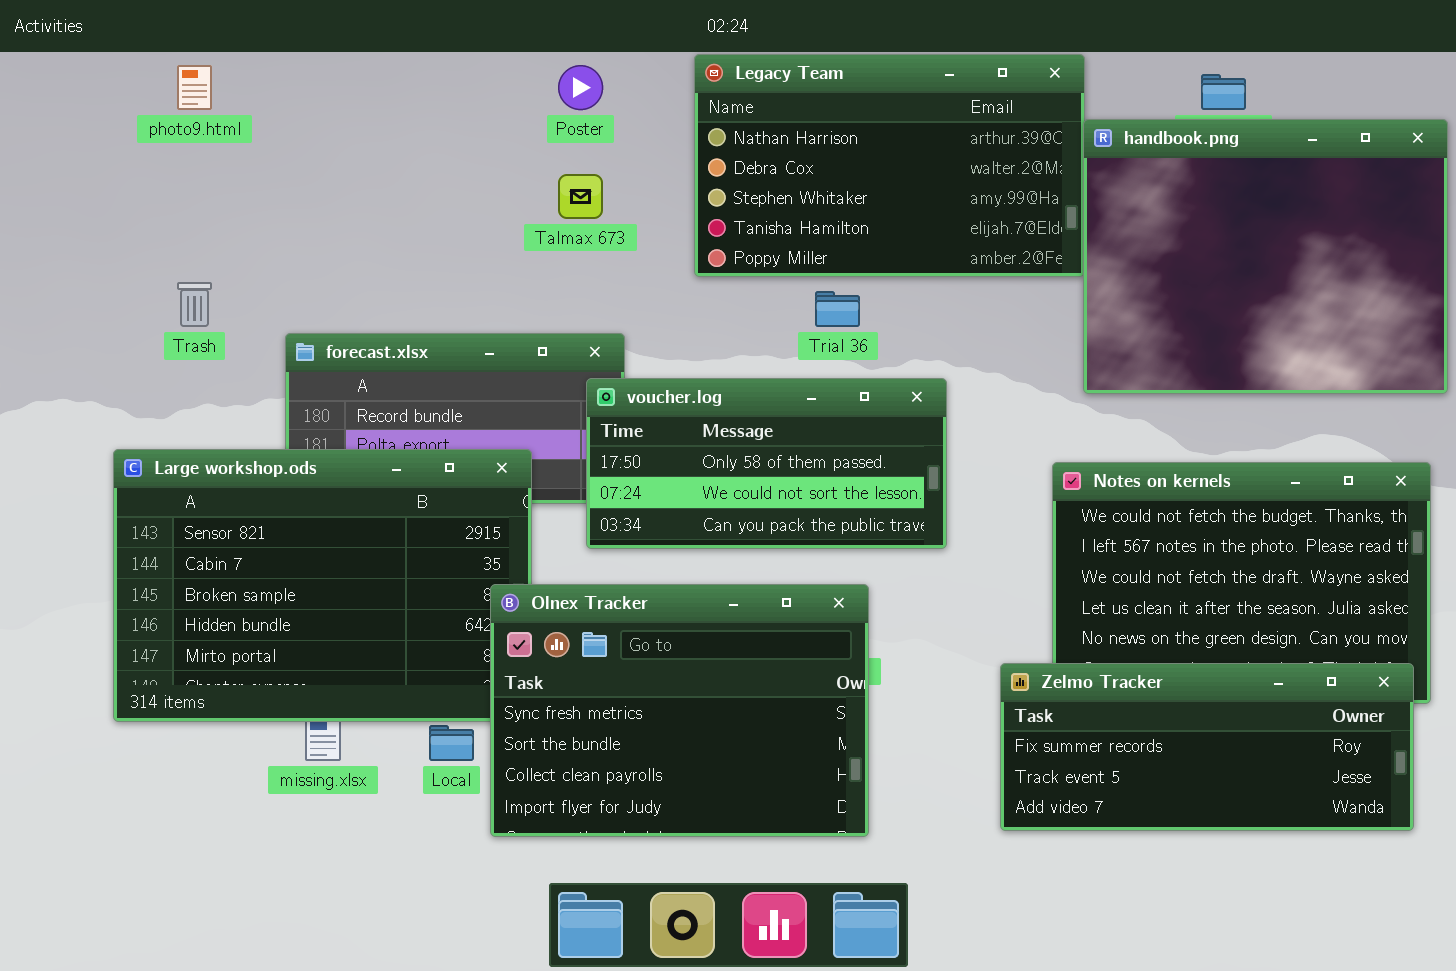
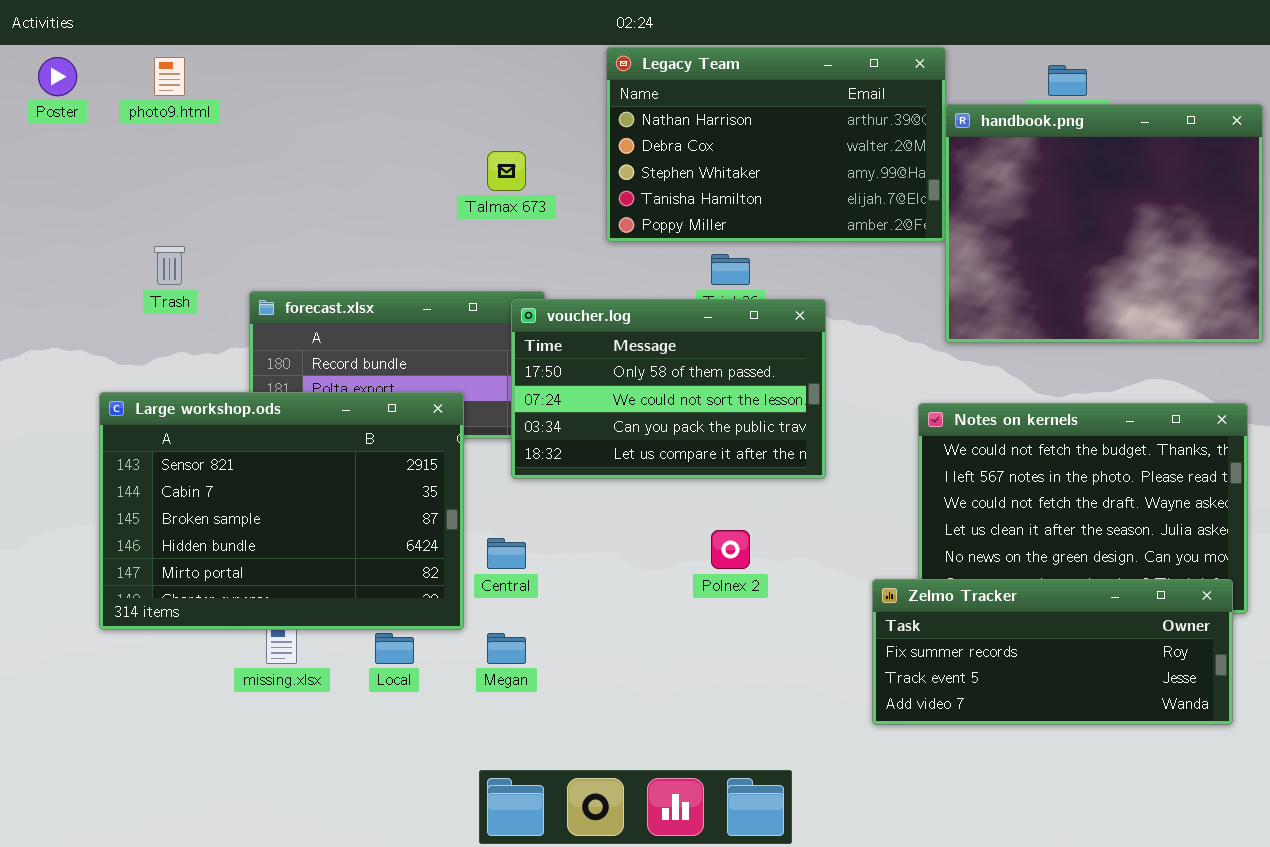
Poster: [558,65,603,110] -> [38,57,77,96], moved
voucher.log: [586,378,947,549] -> [511,299,826,479], resized
Olnex Tracker: [490,584,869,837] -> none, closed

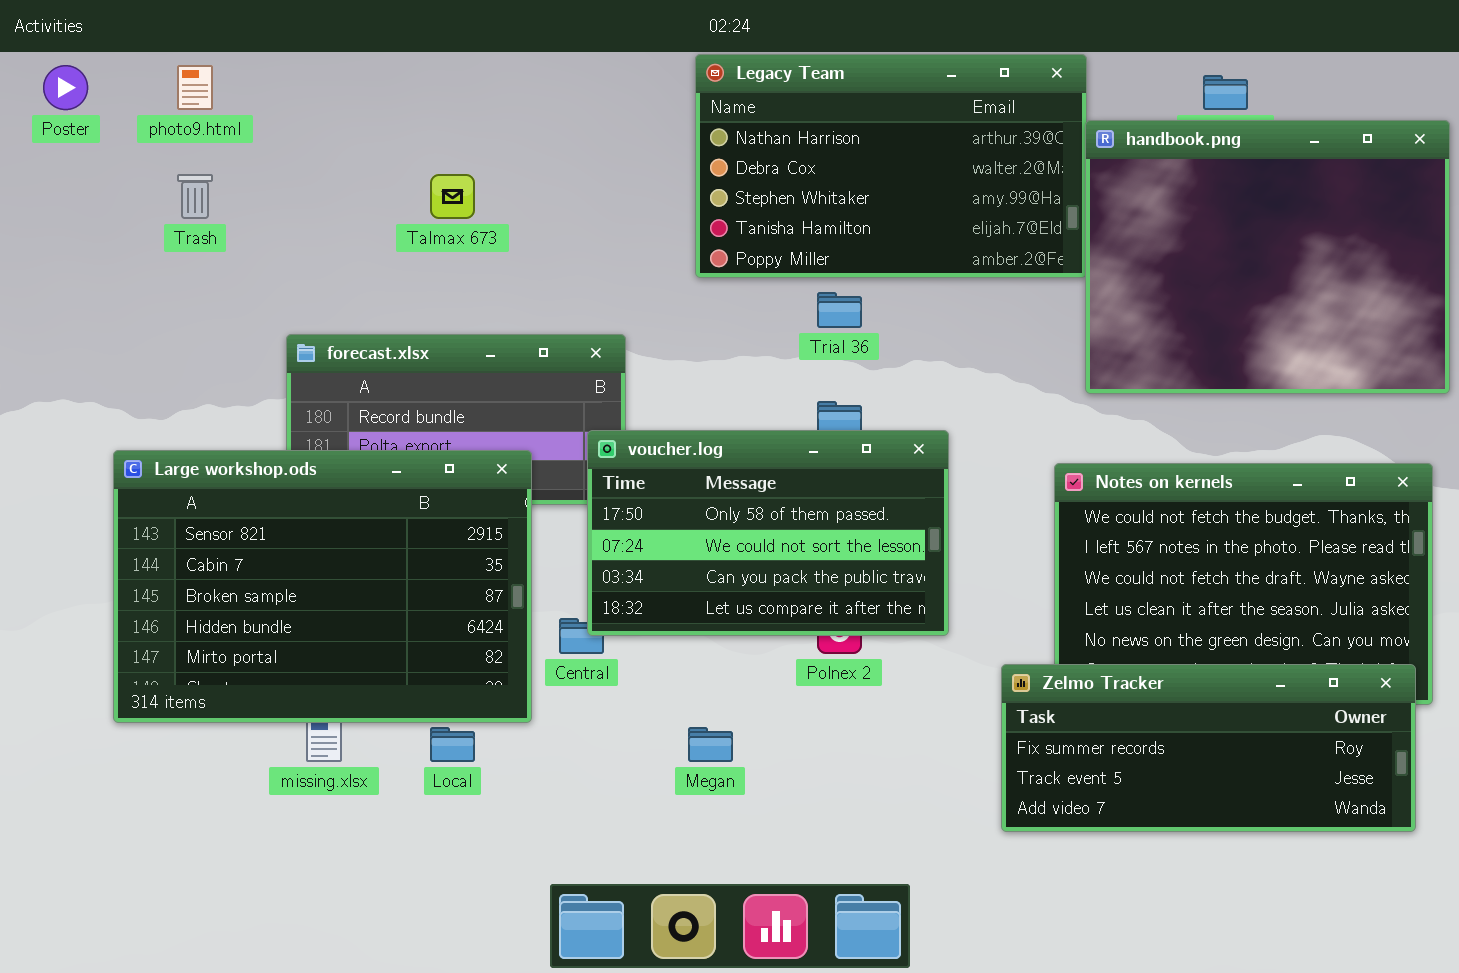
Talmax 673: [487,151,526,191] -> [430,174,475,219], moved
Trash: [154,246,185,285] -> [177,174,213,219], moved
voucher.log: [511,299,826,479] -> [587,430,949,636], moved
Megan: [487,633,526,664] -> [688,727,733,762], moved

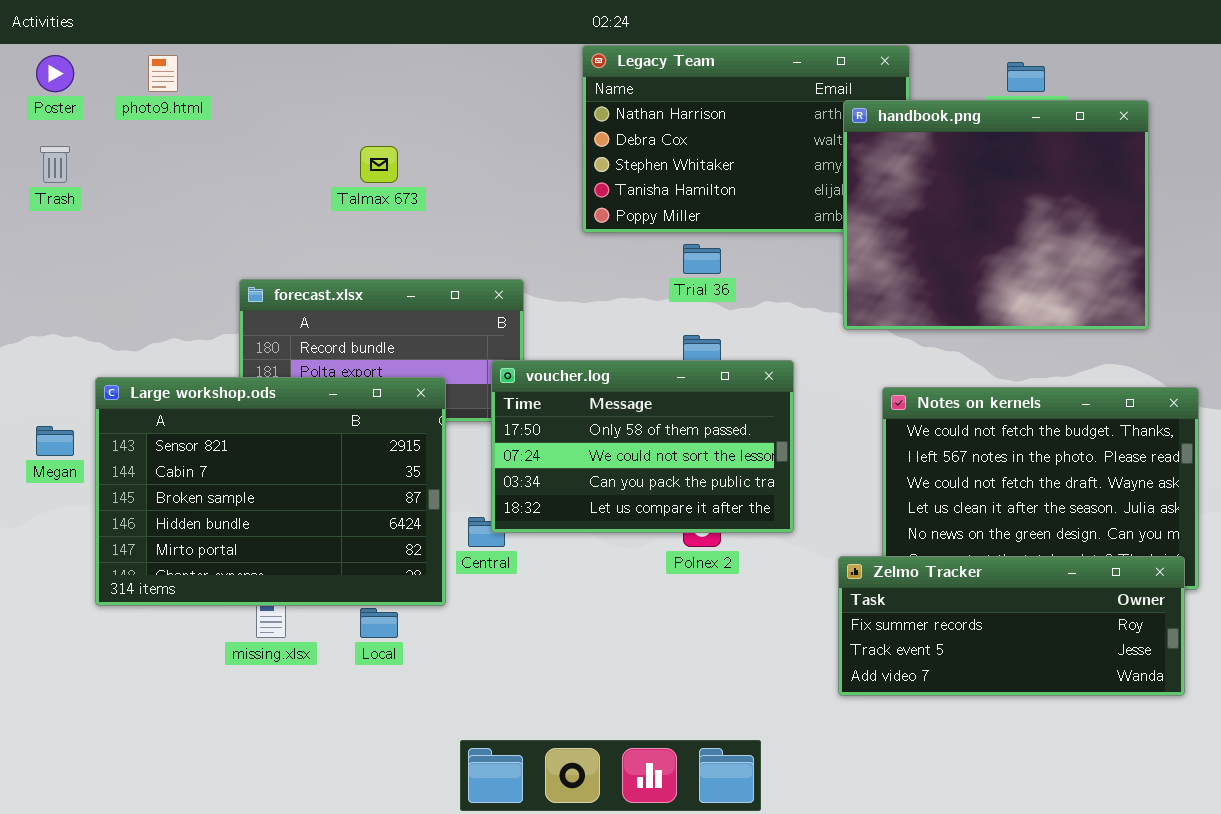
handbook.png: [1085,120,1450,394] -> [843,100,1149,330], moved
Trash: [177,174,213,219] -> [40,146,70,183], moved
Megan: [688,727,733,762] -> [36,426,74,456], moved

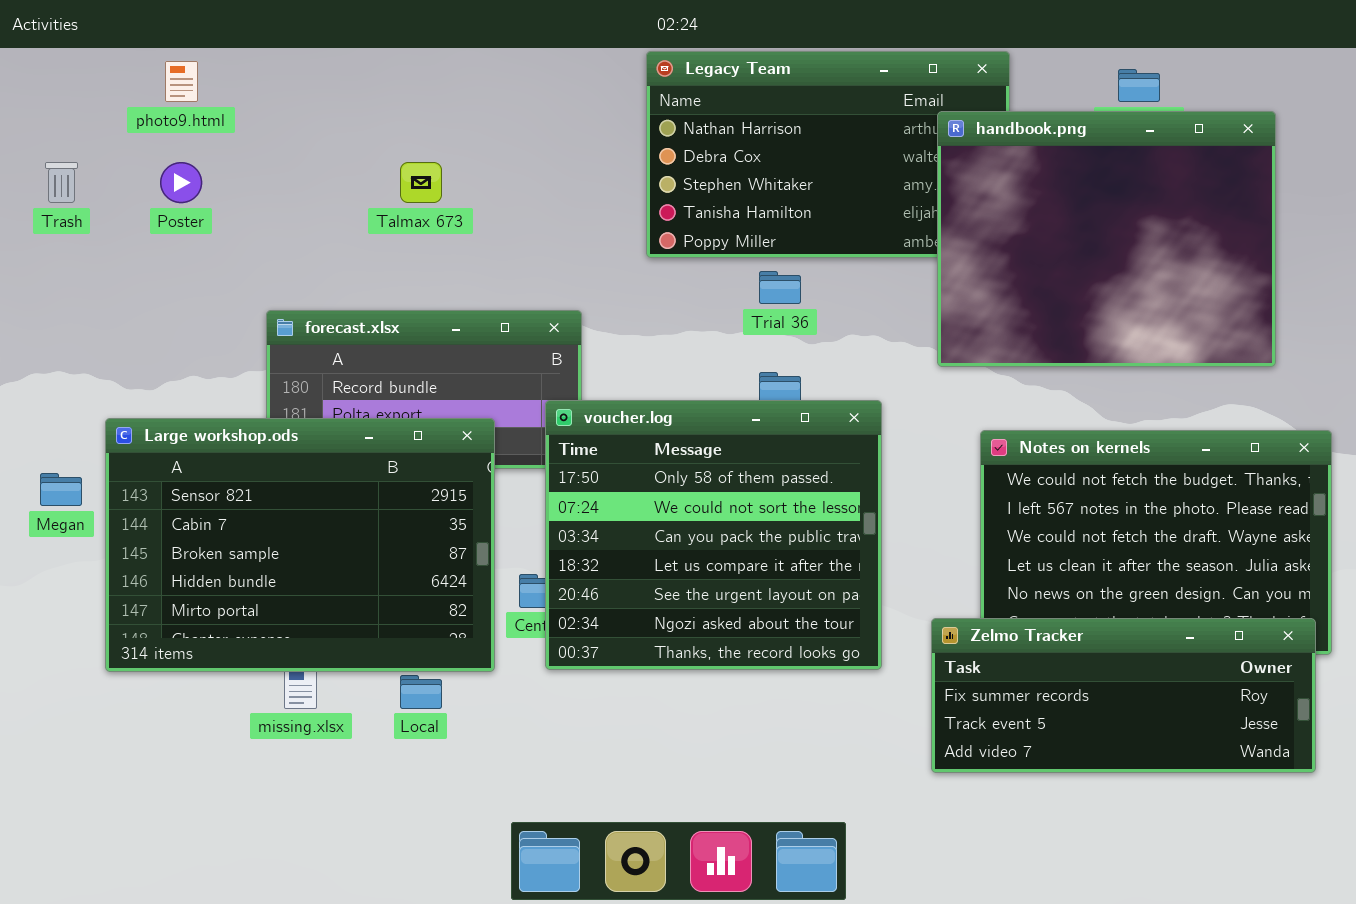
Poster: [36,55,74,92] -> [160,162,202,203], moved
voucher.log: [491,360,794,533] -> [545,400,882,670], resized

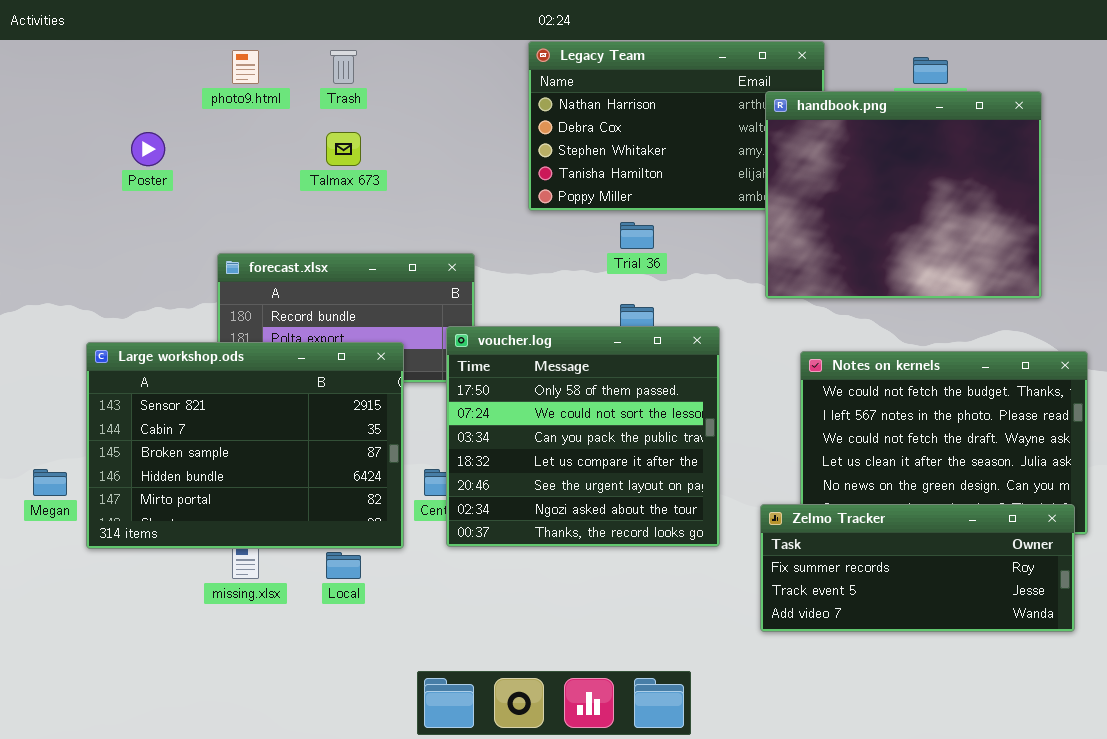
photo9.html: [165,61,198,102] -> [232,50,259,84], moved
Trash: [45,162,78,203] -> [330,50,357,84], moved
Megan: [40,473,82,506] -> [33,469,67,496], moved

